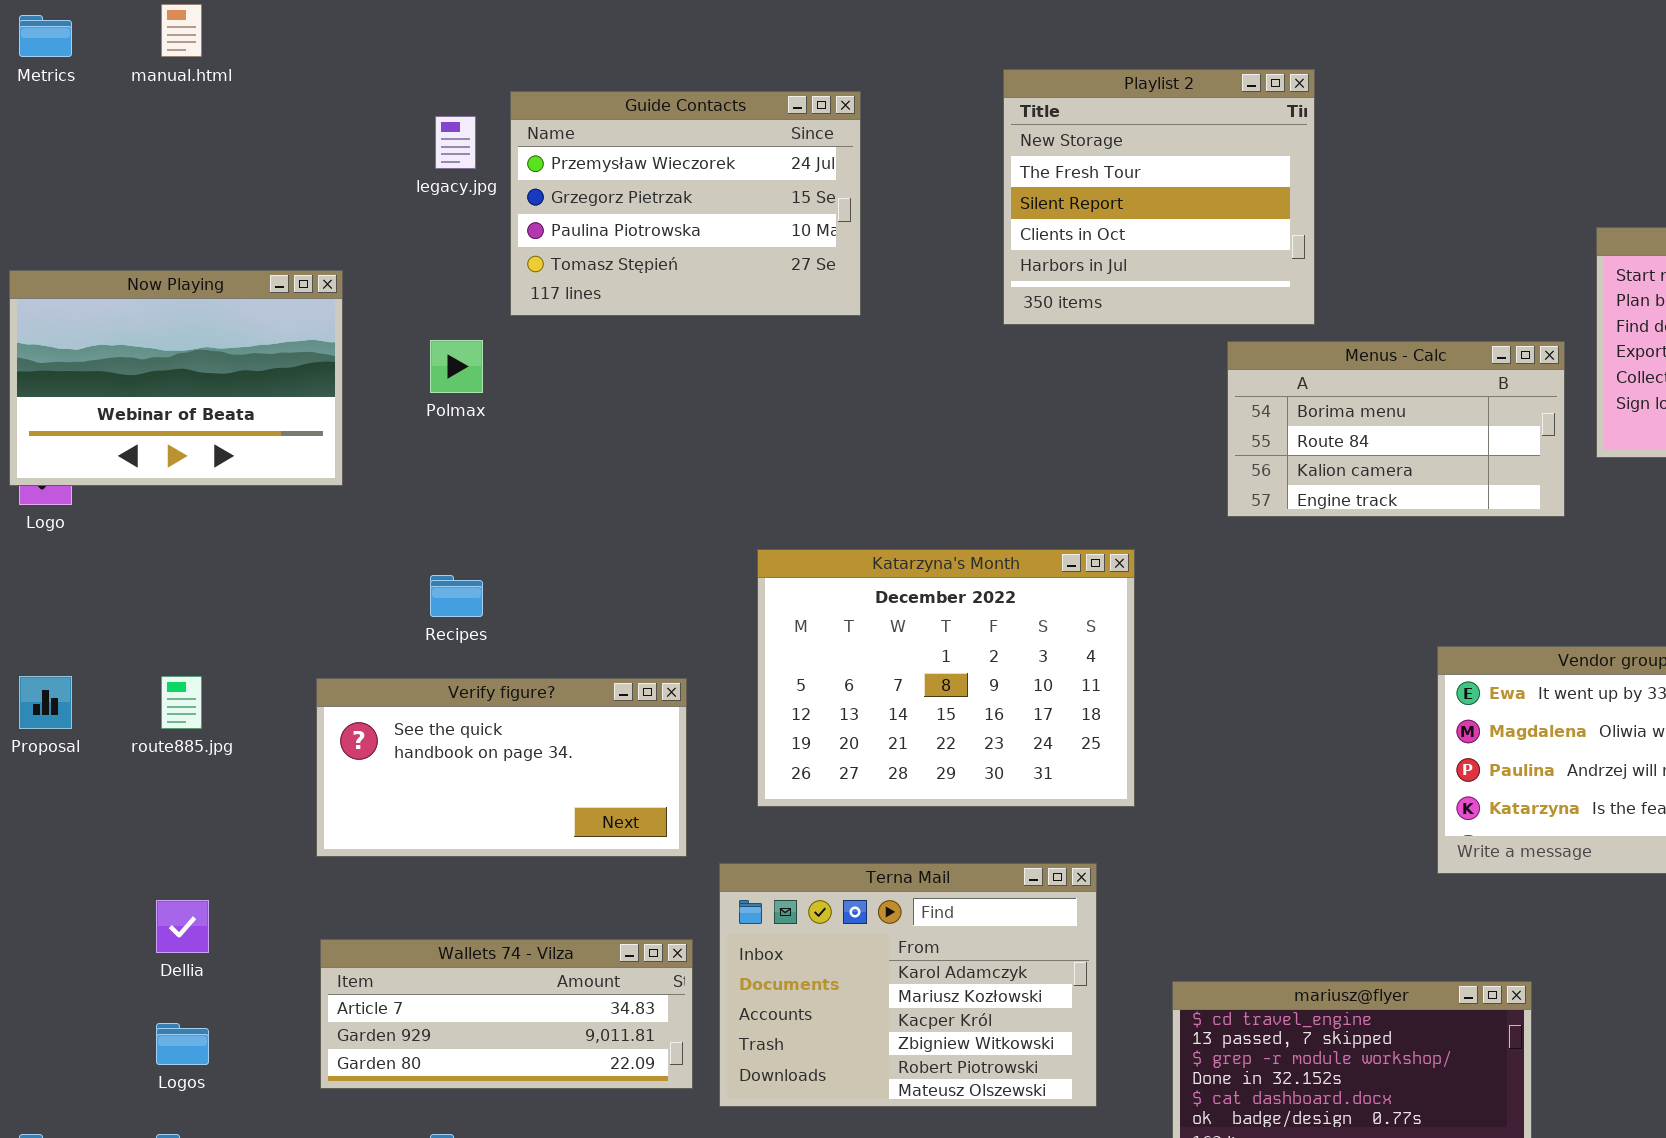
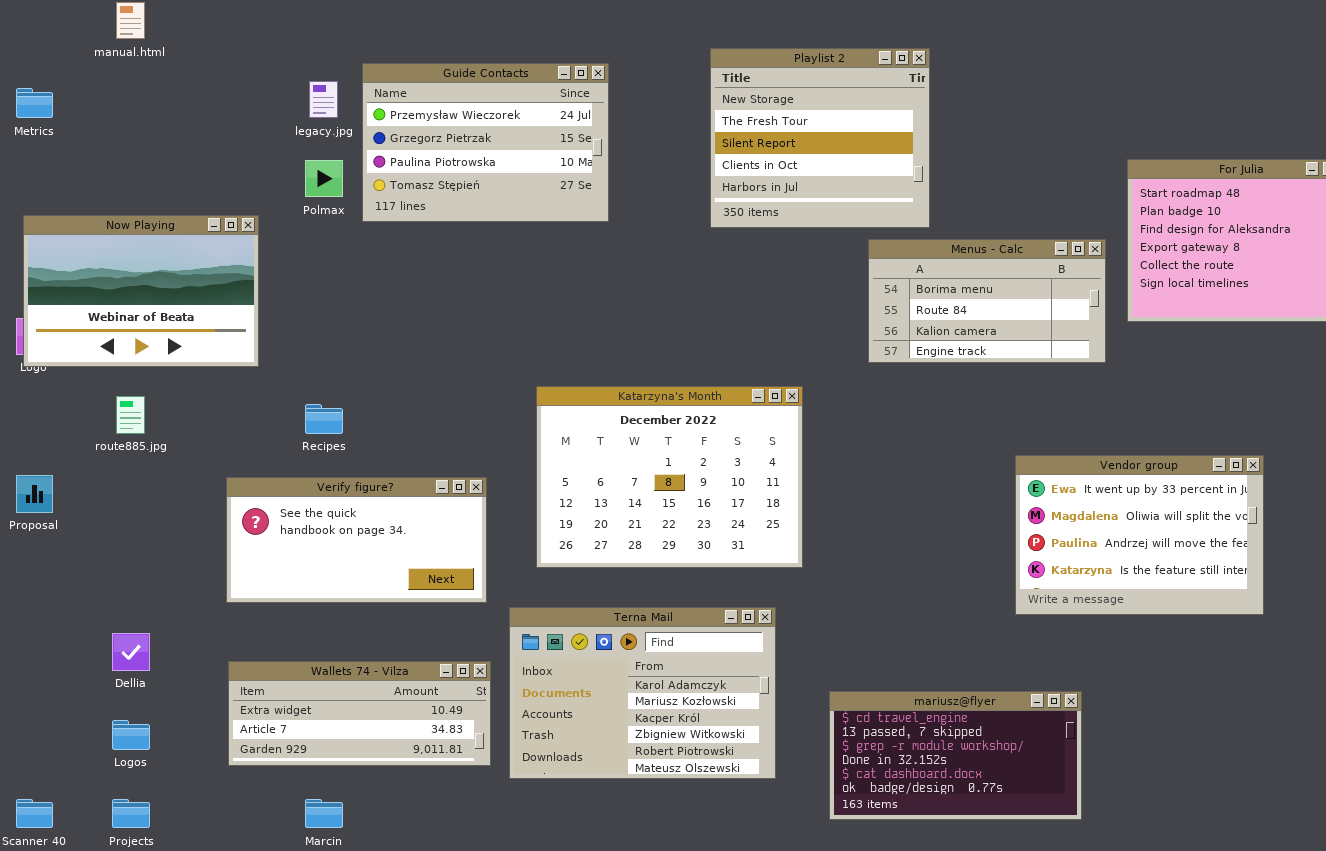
Metrics: [19,15,72,57] -> [16,88,53,118], moved
Now Playing: [9,270,343,486] -> [23,215,259,367], moved
Polmax: [430,340,483,393] -> [305,160,343,197], moved
route885.jpg: [161,676,202,729] -> [116,396,145,434], moved
Wallets 74 - Vilza: [320,939,693,1089] -> [228,661,491,766], scrolled up 1 row

